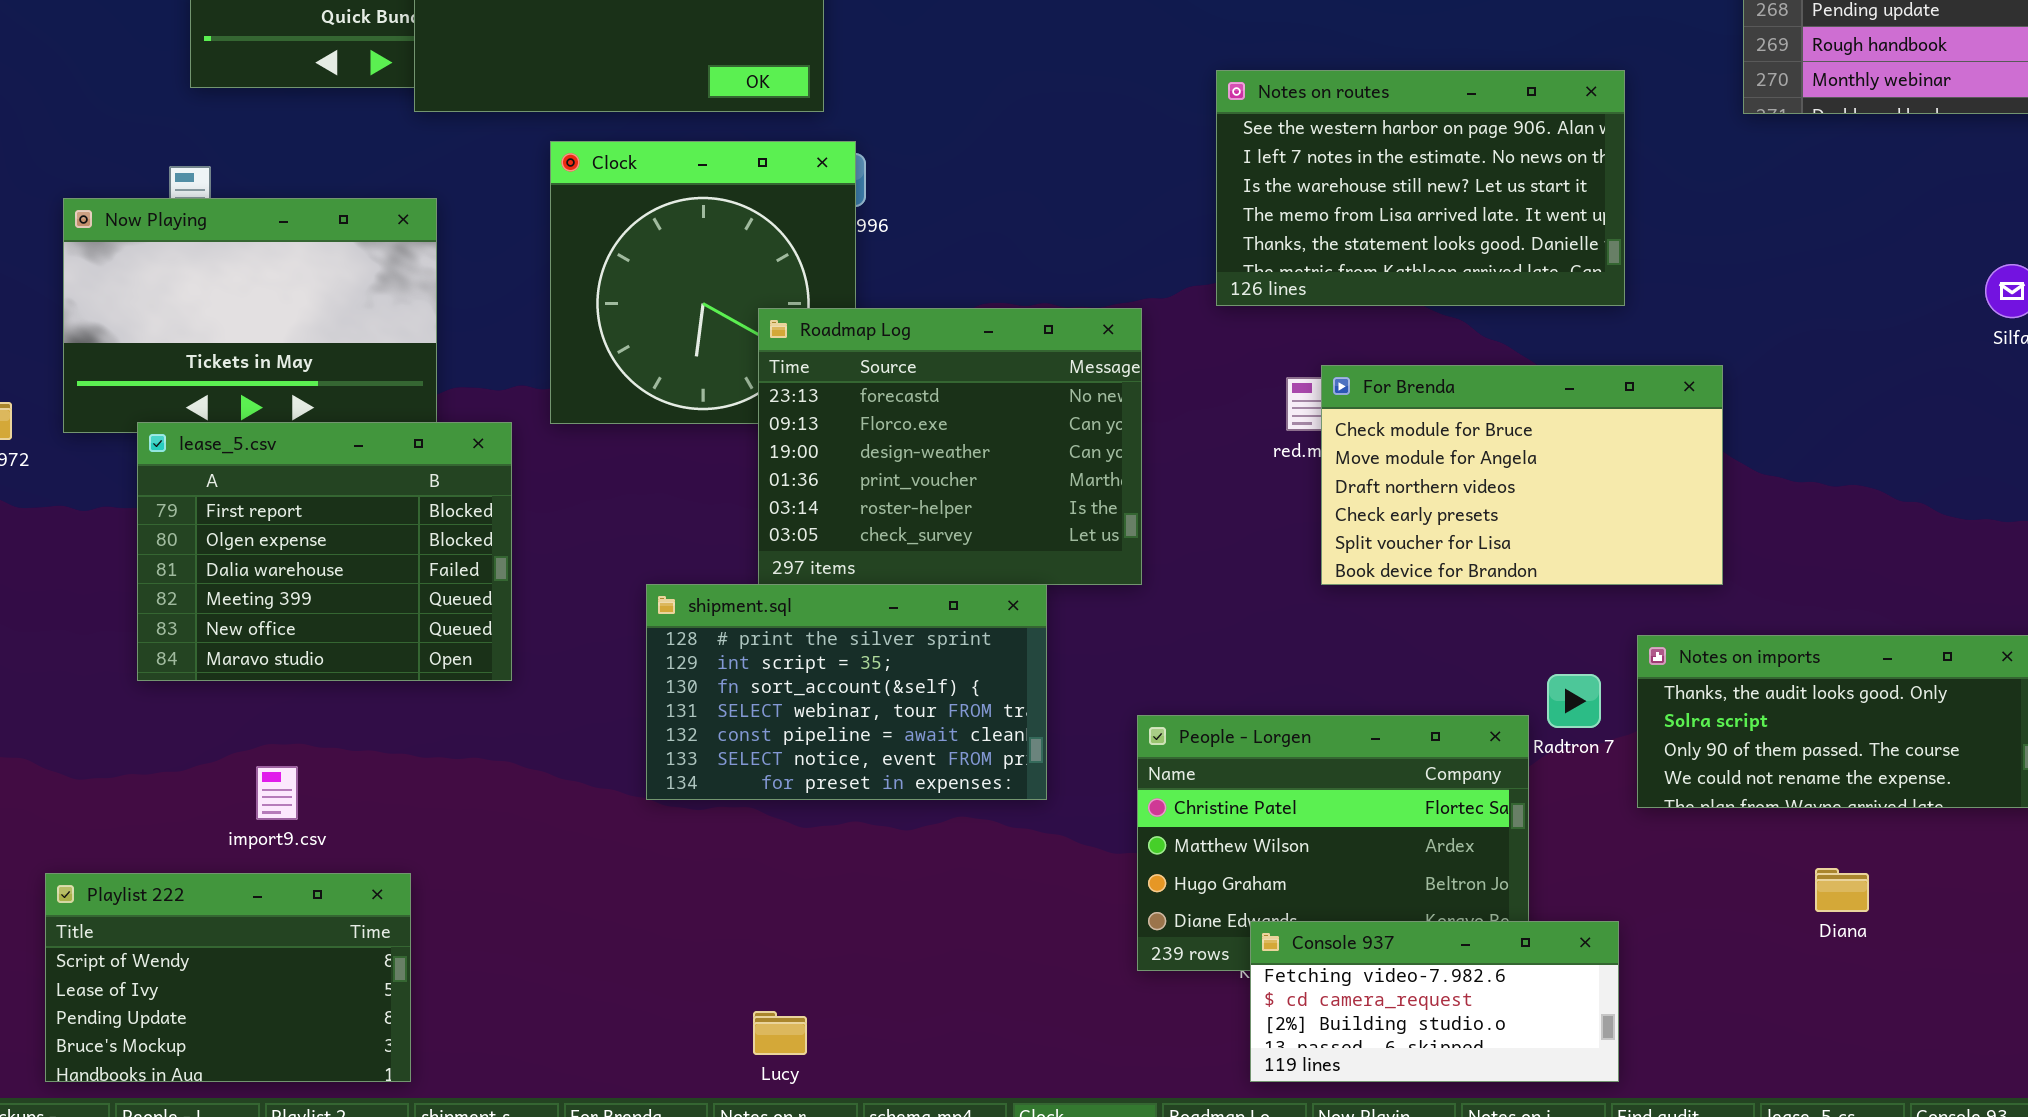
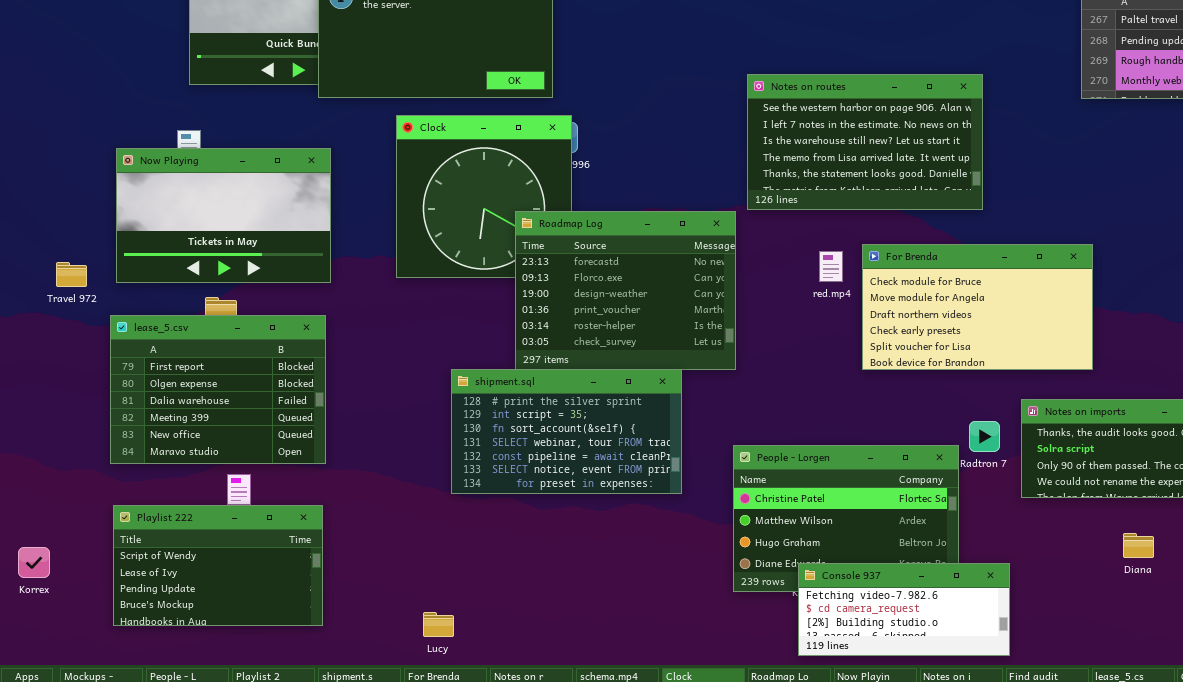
Notes on routes: [1216,70,1625,306] -> [747,74,983,210], moved
For Brenda: [1321,365,1723,585] -> [862,244,1093,370], moved
lease_5.csv: [137,422,512,681] -> [110,315,326,464], moved
Playlist 222: [45,873,411,1082] -> [113,505,323,626], moved
Lucy: [753,1011,807,1055] -> [423,612,454,637], moved

